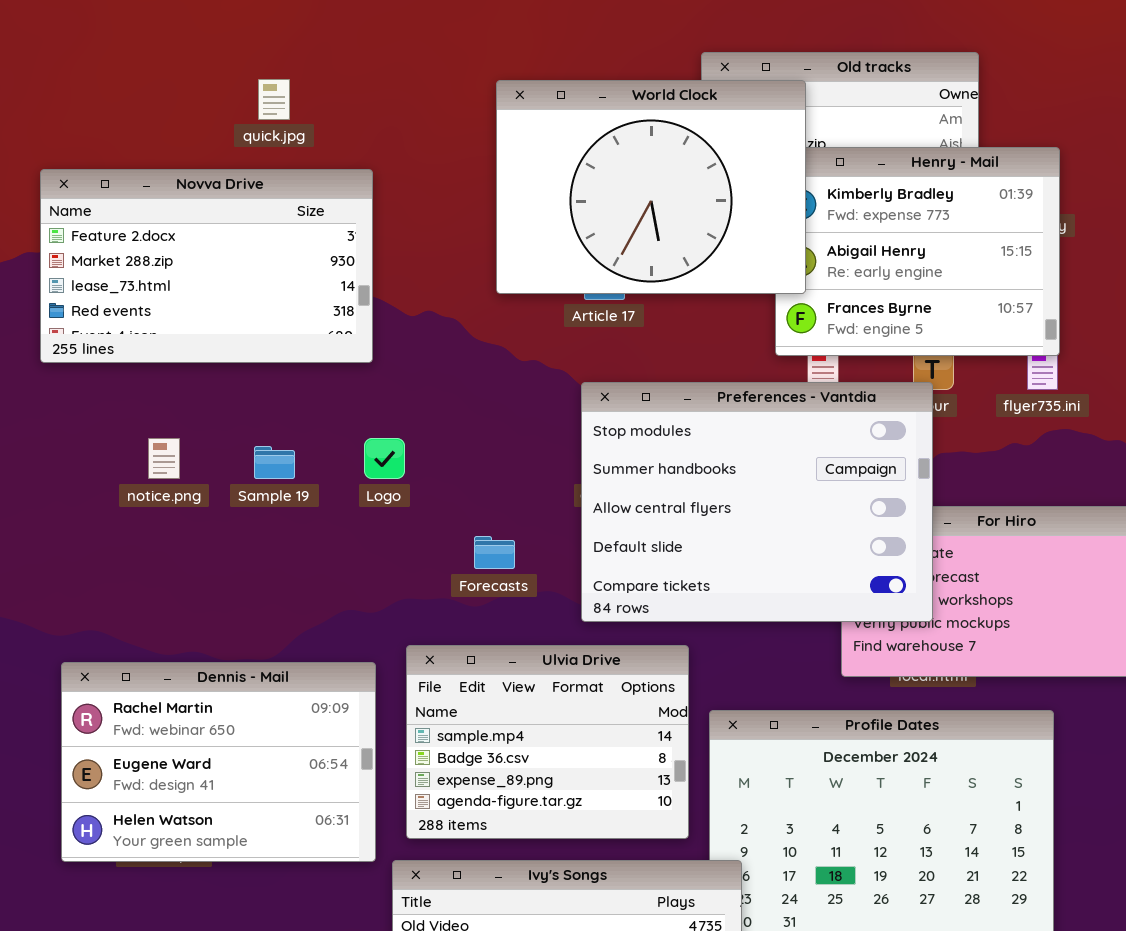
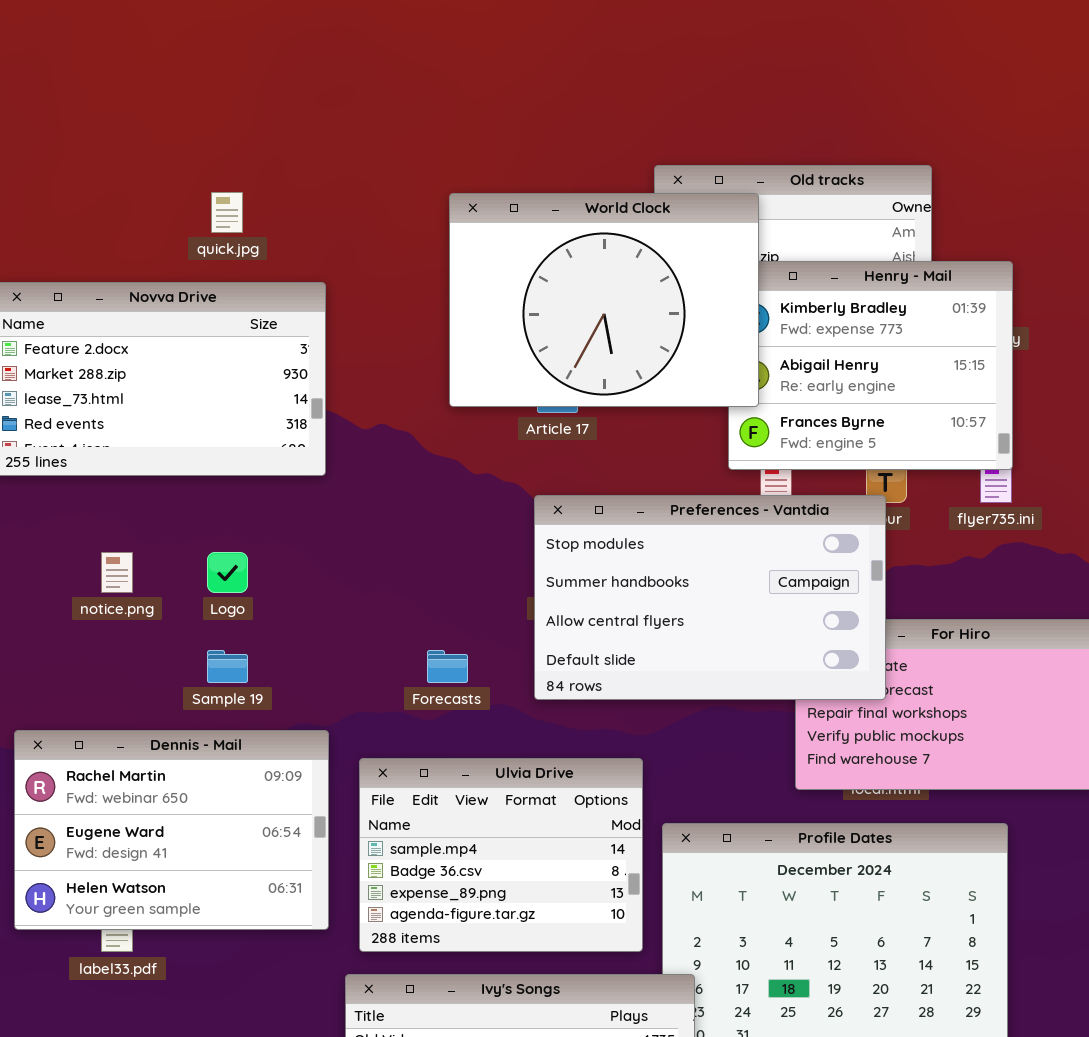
Preferences - Vantdia: [581,382,933,622] -> [534,495,886,700], resized
Logo: [364,438,405,479] -> [207,552,248,593], moved
Sample 19: [254,446,295,479] -> [207,650,248,683], moved
Dennis - Mail: [61,662,376,862] -> [14,730,329,930], moved

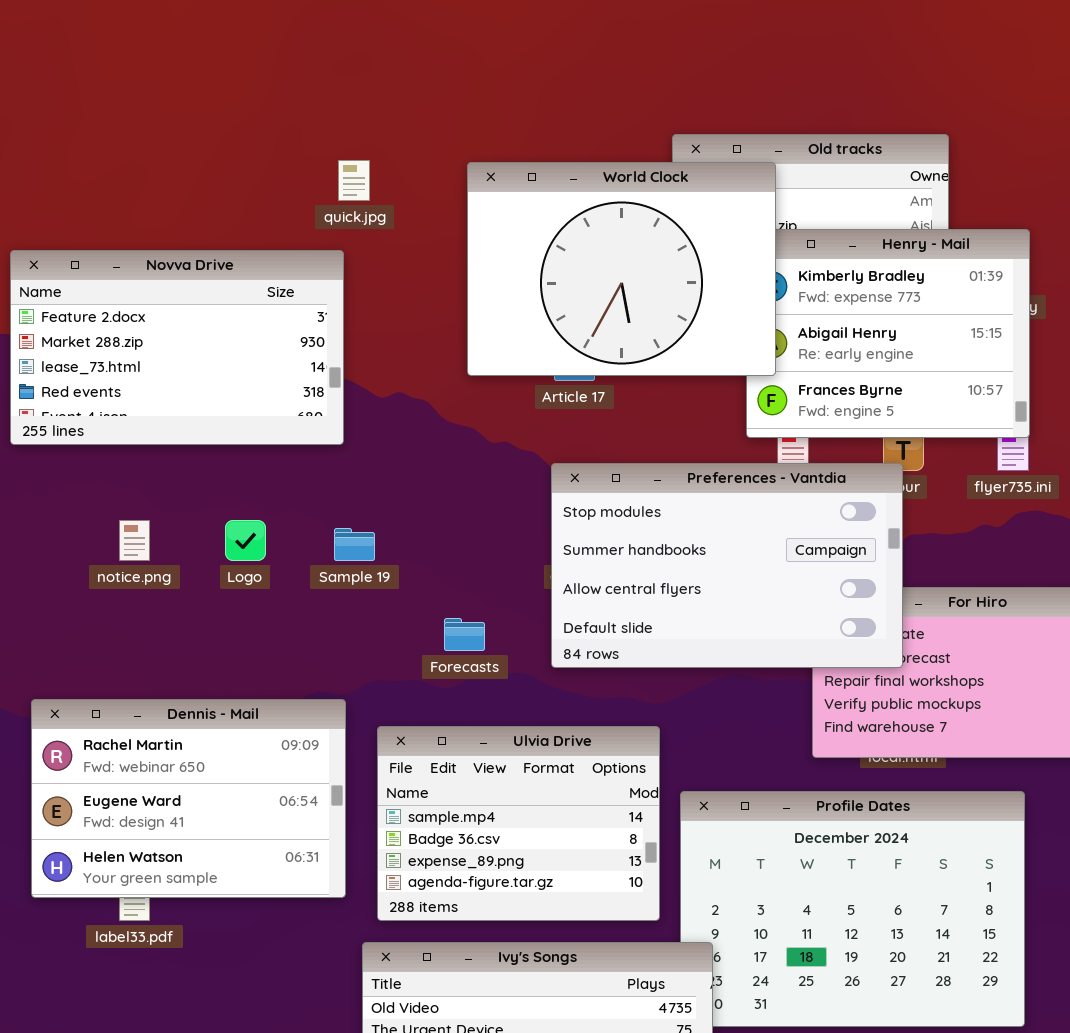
quick.jpg: [211,192,243,233] -> [338,160,370,201], moved
Sample 19: [207,650,248,683] -> [334,528,375,561], moved

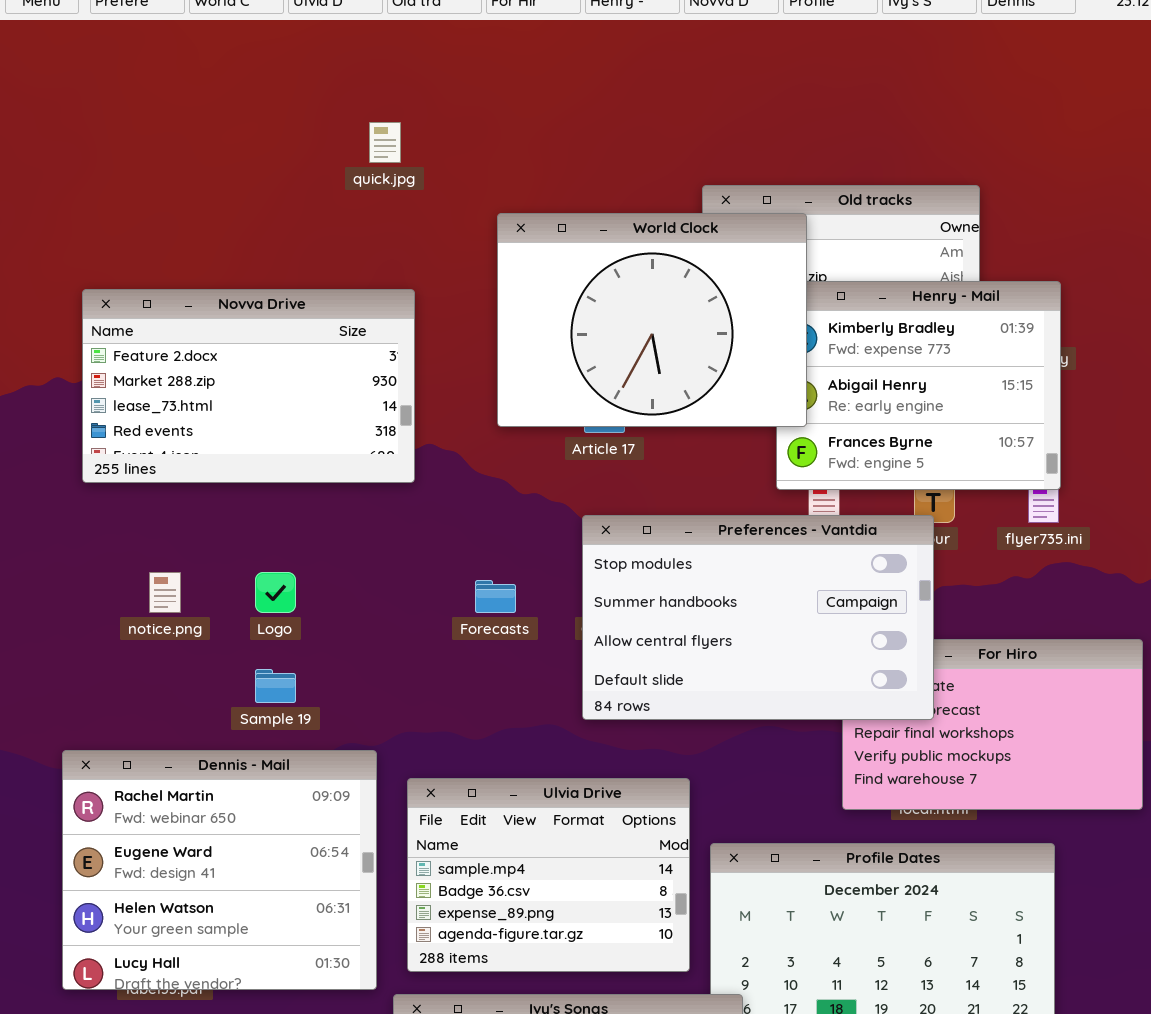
quick.jpg: [338,160,370,201] -> [369,122,401,163], moved
Novva Drive: [10,250,344,445] -> [82,289,415,483], moved
Sample 19: [334,528,375,561] -> [255,669,296,703], moved
Forecasts: [444,618,485,651] -> [475,580,516,613], moved
Dennis - Mail: [31,699,346,898] -> [62,750,377,990], resized

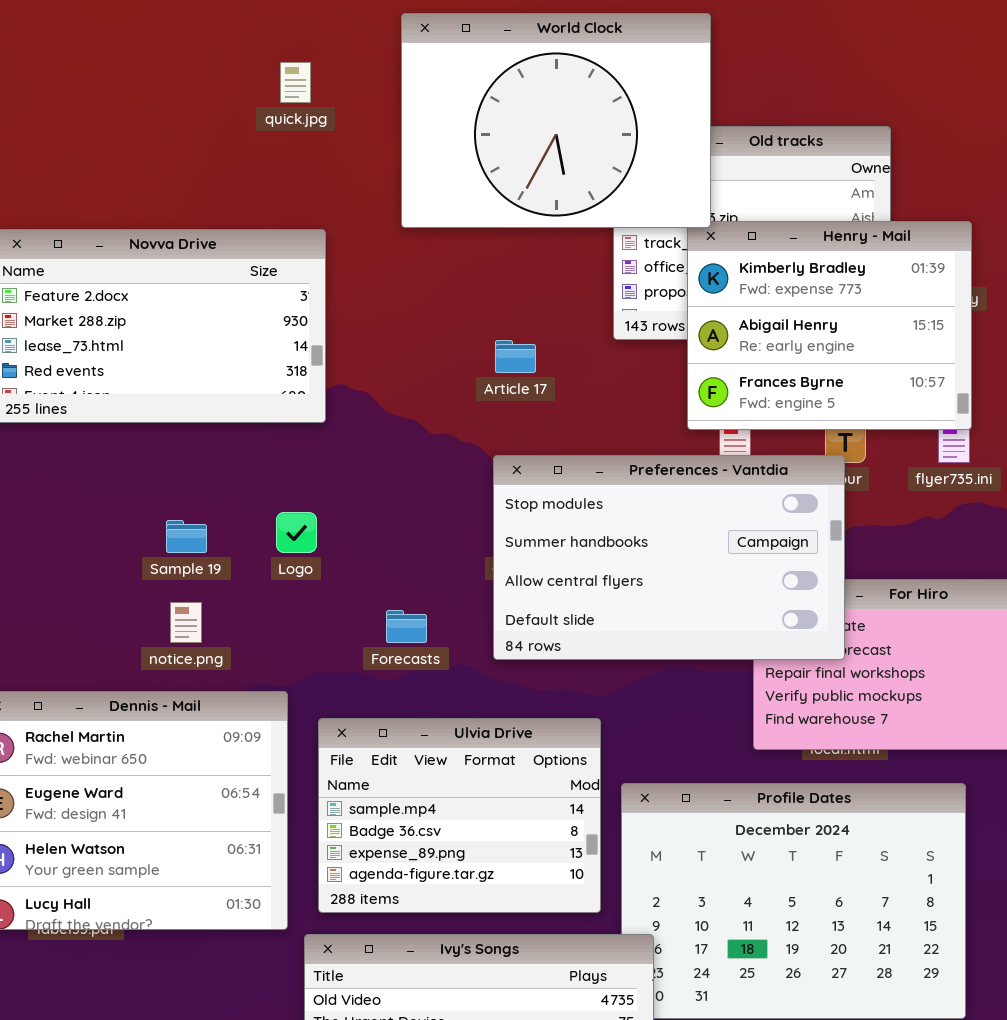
World Clock: [497,213,807,427] -> [401,13,711,228], moved
notice.png: [149,572,181,613] -> [170,602,202,643], moved
Logo: [255,572,296,613] -> [276,512,317,553], moved
Forecasts: [475,580,516,613] -> [386,610,427,643], moved
Sample 19: [255,669,296,703] -> [166,520,207,553], moved

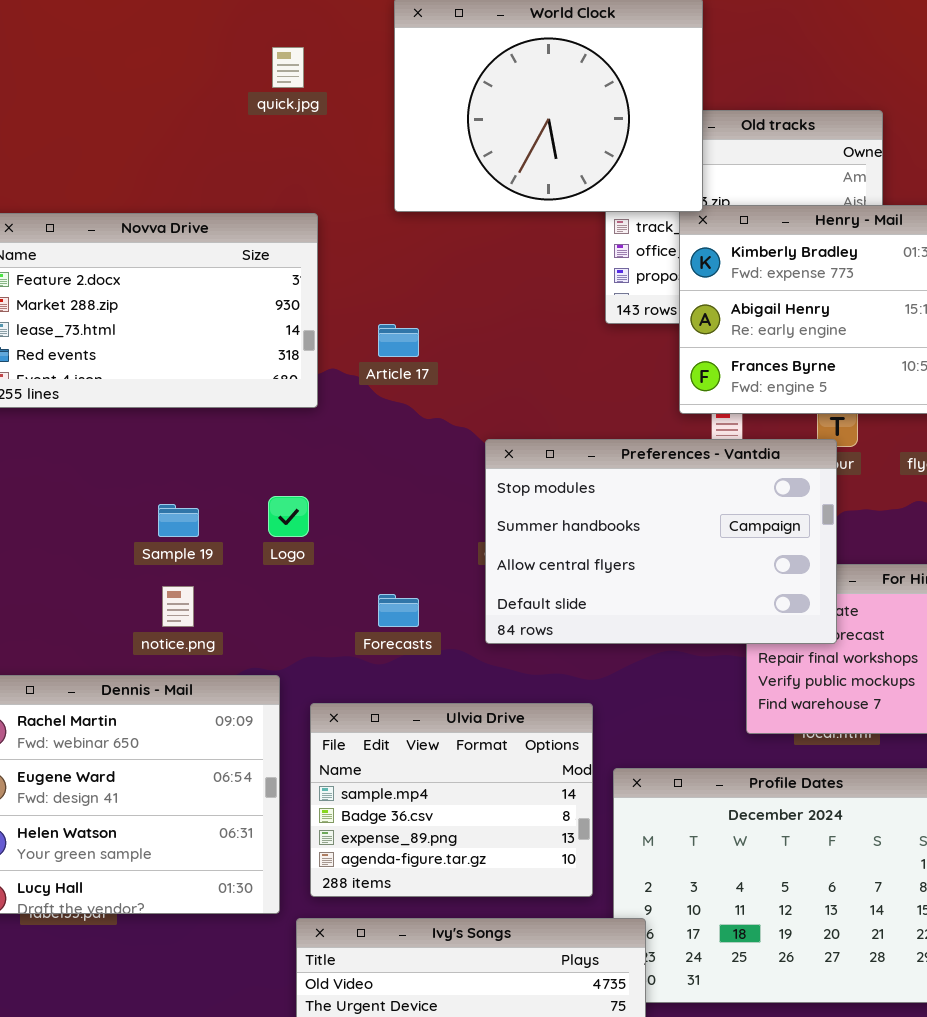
Article 17: [495,340,536,373] -> [378,324,419,357], moved

